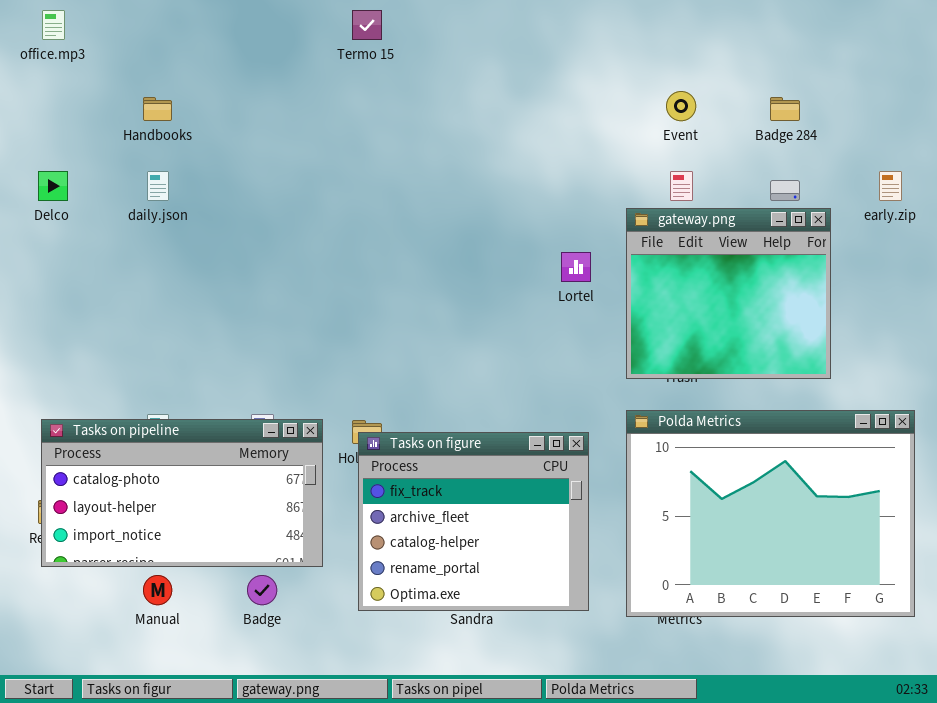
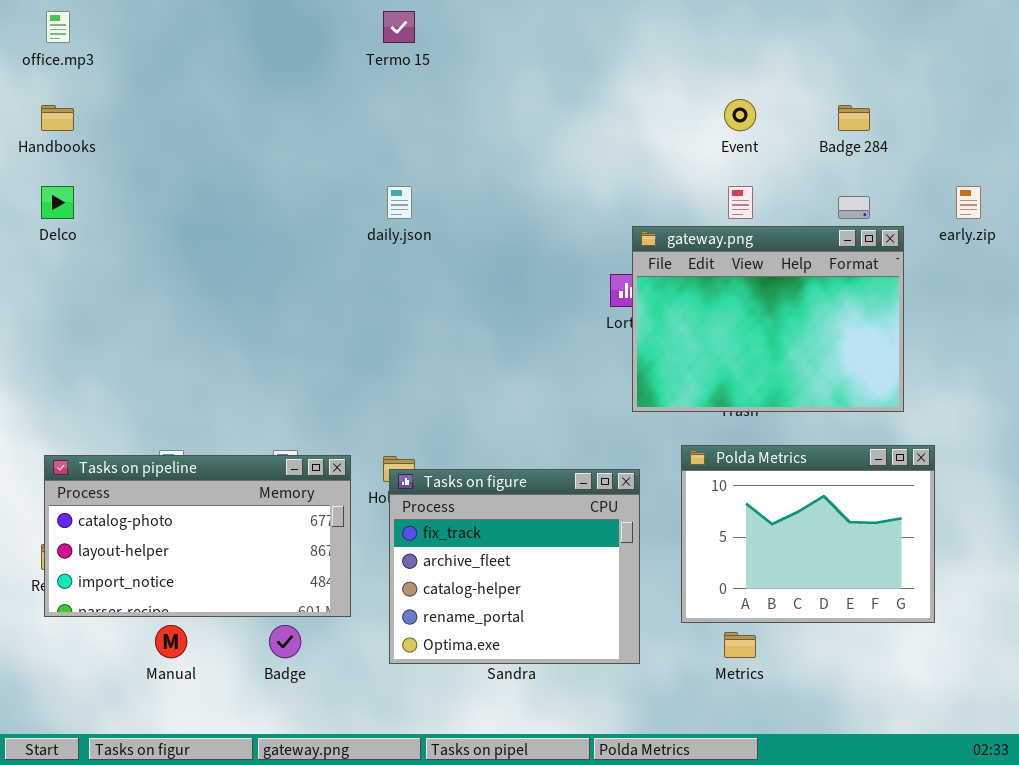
Handbooks: [143,97,172,121] -> [41,105,74,131], moved
daily.json: [147,171,169,201] -> [387,186,412,219], moved
gateway.png: [626,208,831,379] -> [632,226,904,412], resized
Polda Metrics: [626,410,915,617] -> [681,445,935,623], resized

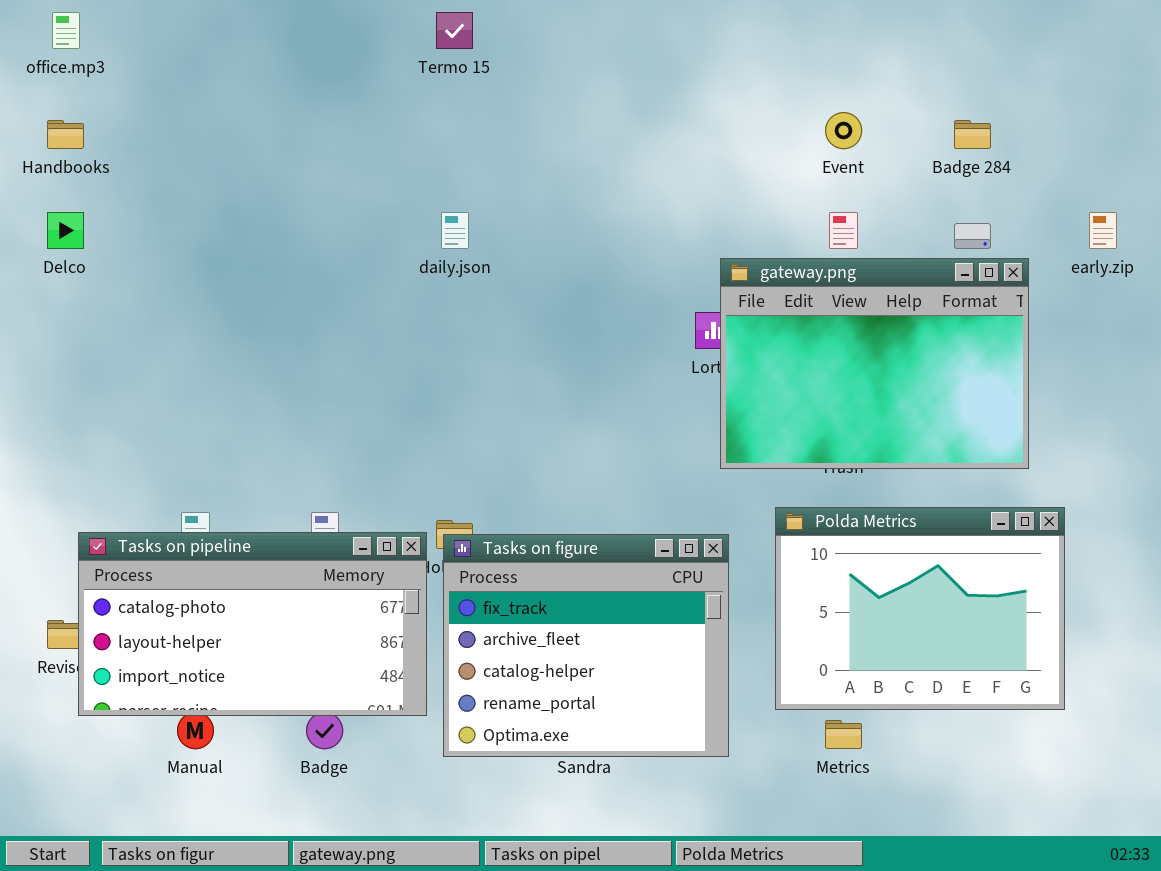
Tasks on pipeline: [44,455,351,617] -> [78,532,427,716], moved

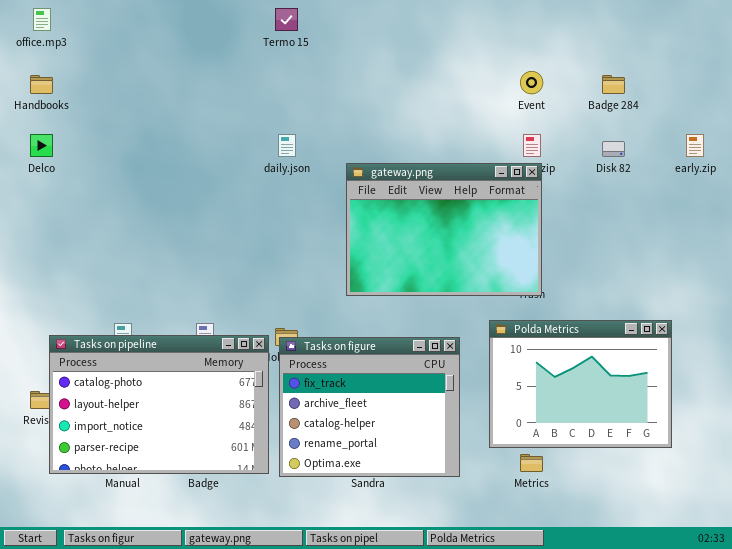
gateway.png: [720,258,1029,469] -> [346,163,542,296], moved
Tasks on pipeline: [78,532,427,716] -> [49,335,269,474], resized

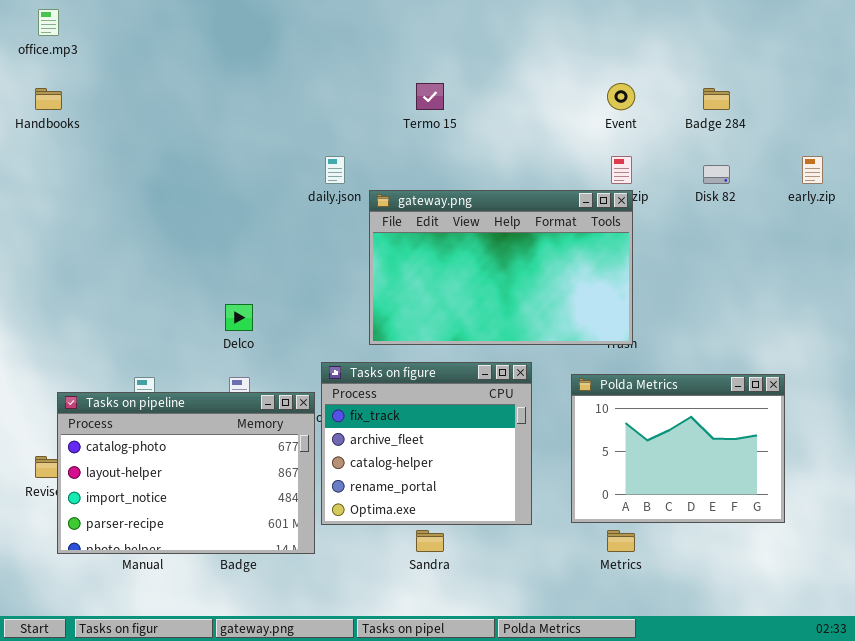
Termo 15: [275,8,298,31] -> [416,83,444,110], moved
Delco: [30,134,53,157] -> [225,304,253,331], moved
gateway.png: [346,163,542,296] -> [369,190,633,345], resized
Tasks on figure: [279,337,460,477] -> [321,362,532,525], moved

